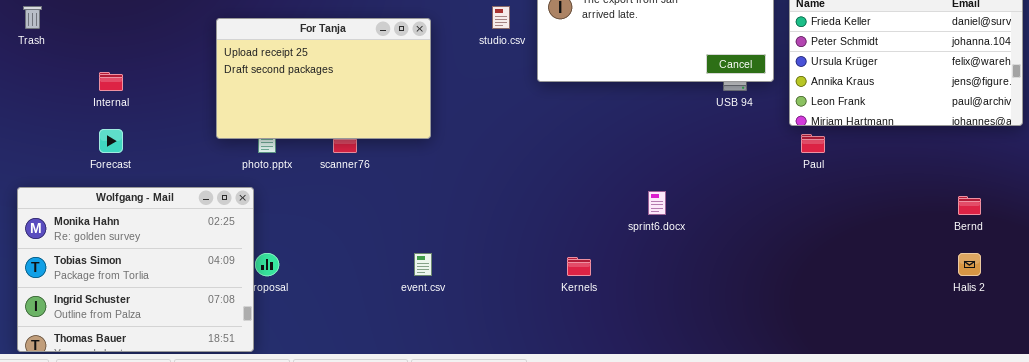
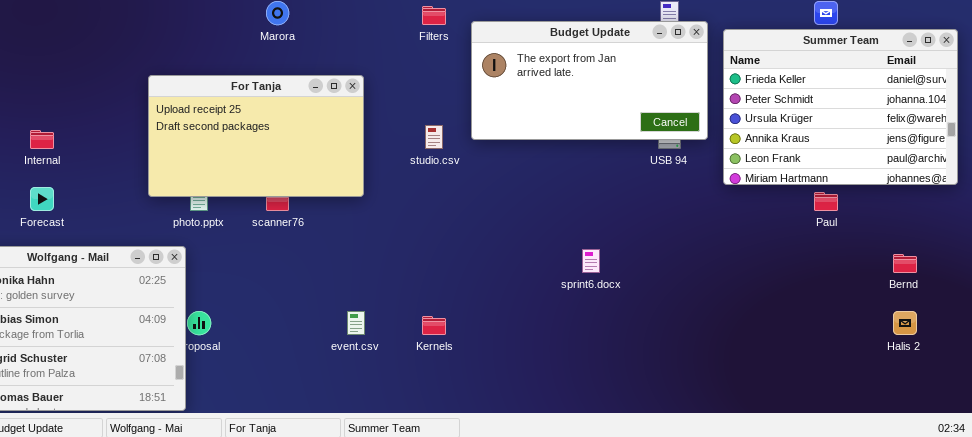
studio.csv: [492,6,510,29] -> [425,125,443,149], moved
Paul: [801,134,825,153] -> [814,192,838,211], moved
Kernels: [567,257,591,276] -> [422,316,446,335], moved

